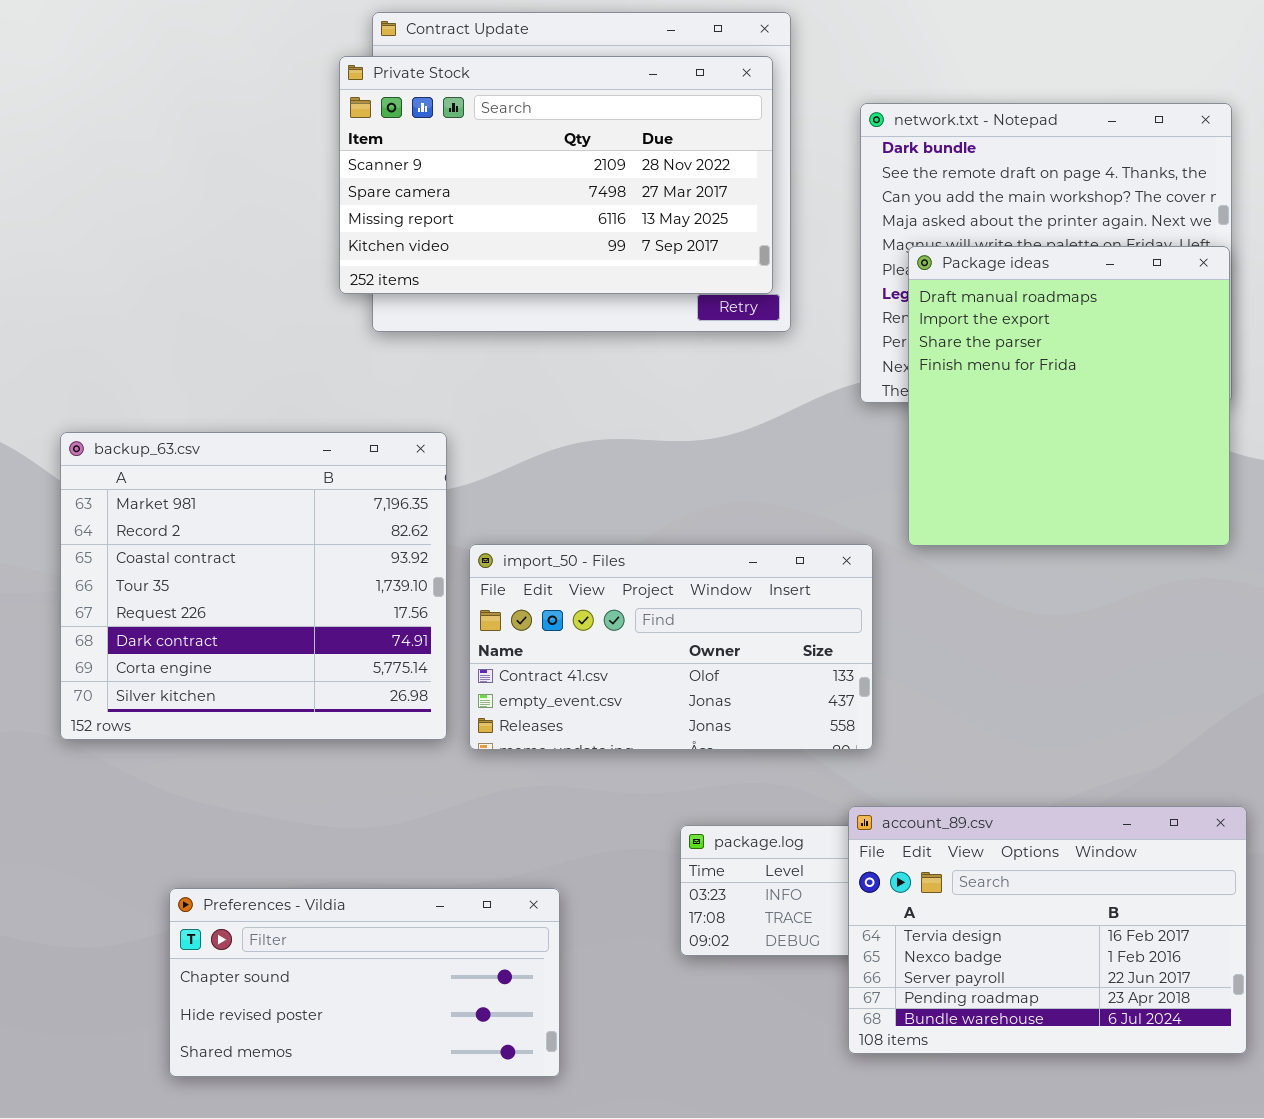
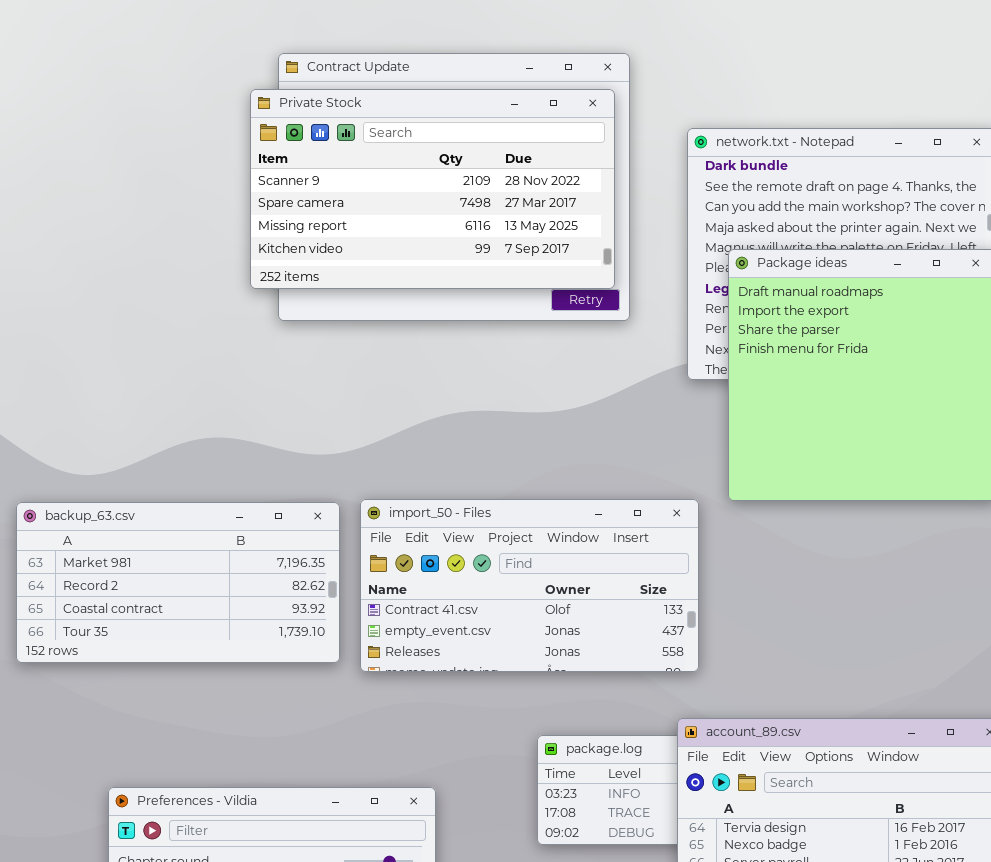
backup_63.csv: [60,432,447,740] -> [16,502,340,663], resized

